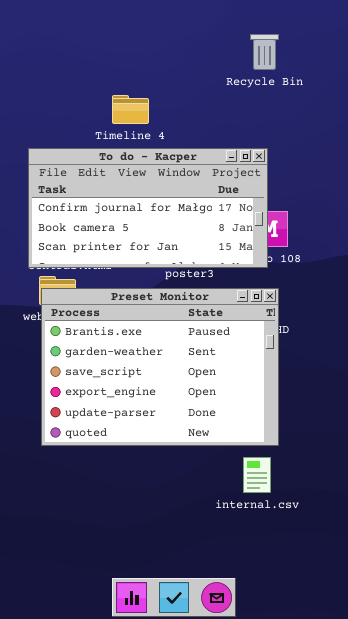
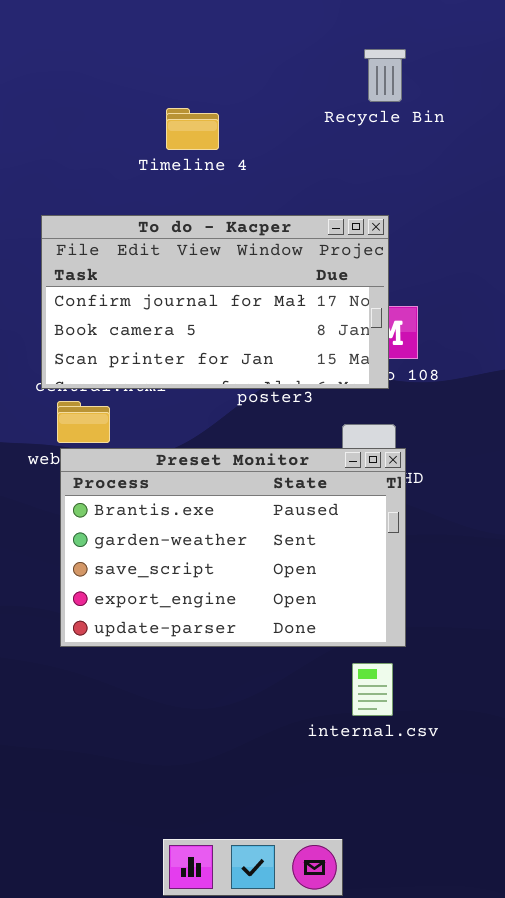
Timeline 4: [112,95,149,124] -> [166,108,219,150], moved
Preset Monitor: [41,288,279,446] -> [60,448,406,647], resized

